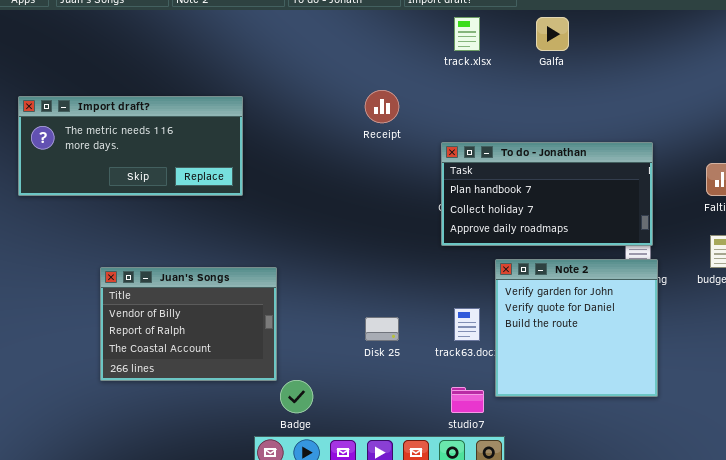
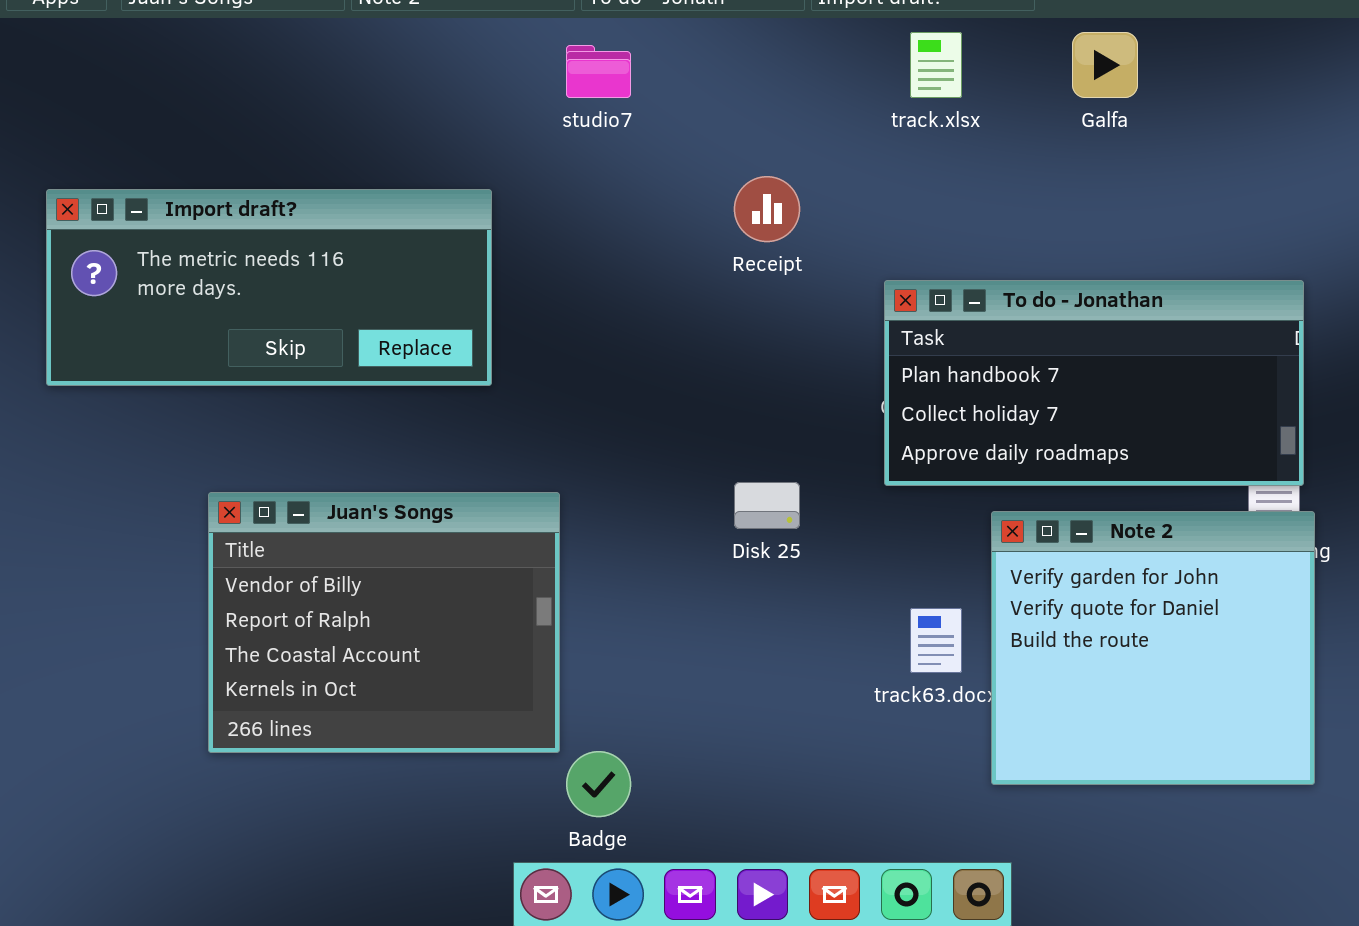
Juan's Songs: [100,267,277,381] -> [208,492,560,753], resized
Disk 25: [365,317,399,341] -> [734,482,800,529], moved
studio7: [451,387,484,413] -> [566,45,631,98], moved

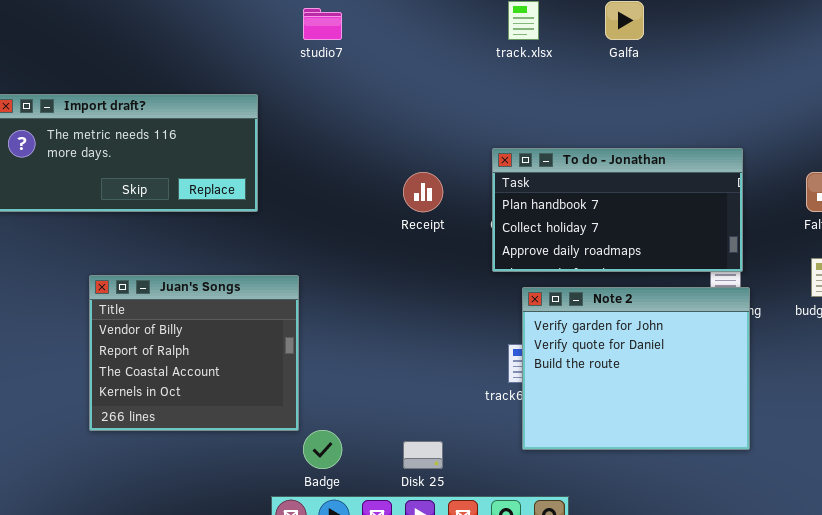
Receipt: [734,176,800,242] -> [403,172,443,212], moved
Disk 25: [734,482,800,529] -> [403,441,443,469], moved
Note 2: [991,511,1315,785] -> [522,287,750,450], resized

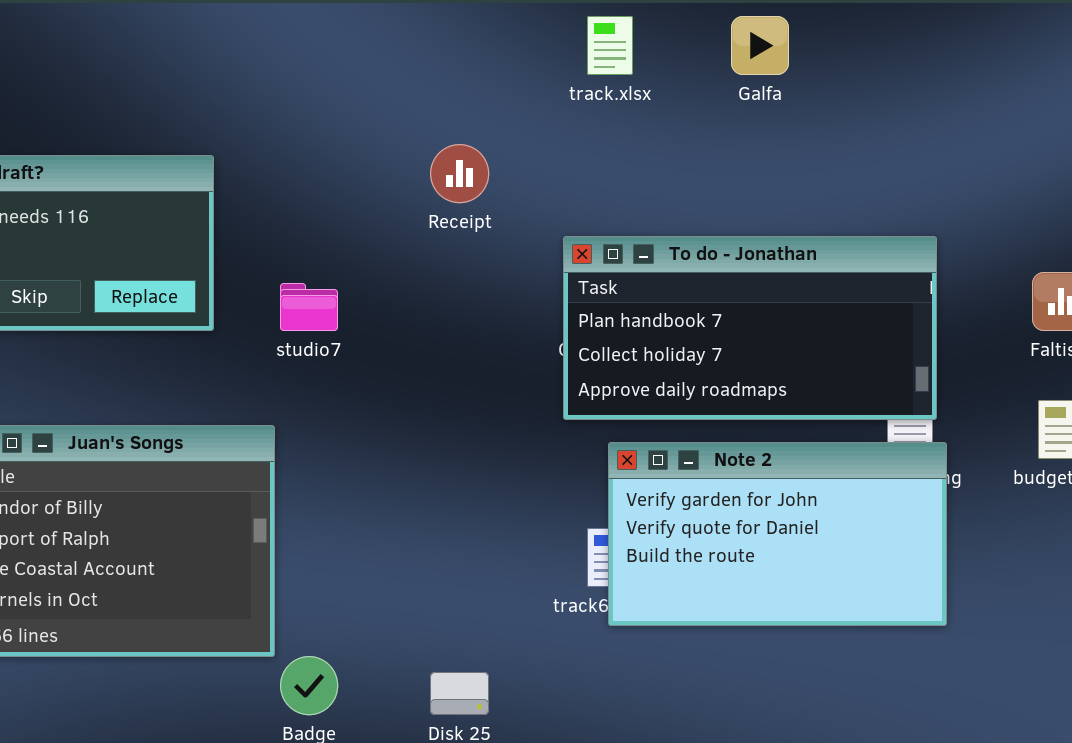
studio7: [303,8,342,40] -> [280,283,338,331], moved
Receipt: [403,172,443,212] -> [430,144,489,203], moved
Note 2: [522,287,750,450] -> [608,442,947,626], resized

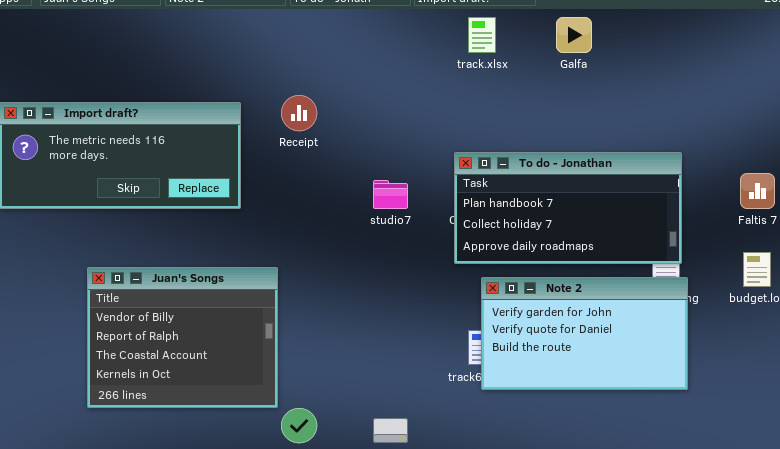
Receipt: [430,144,489,203] -> [281,95,317,131], moved
studio7: [280,283,338,331] -> [373,180,408,209], moved

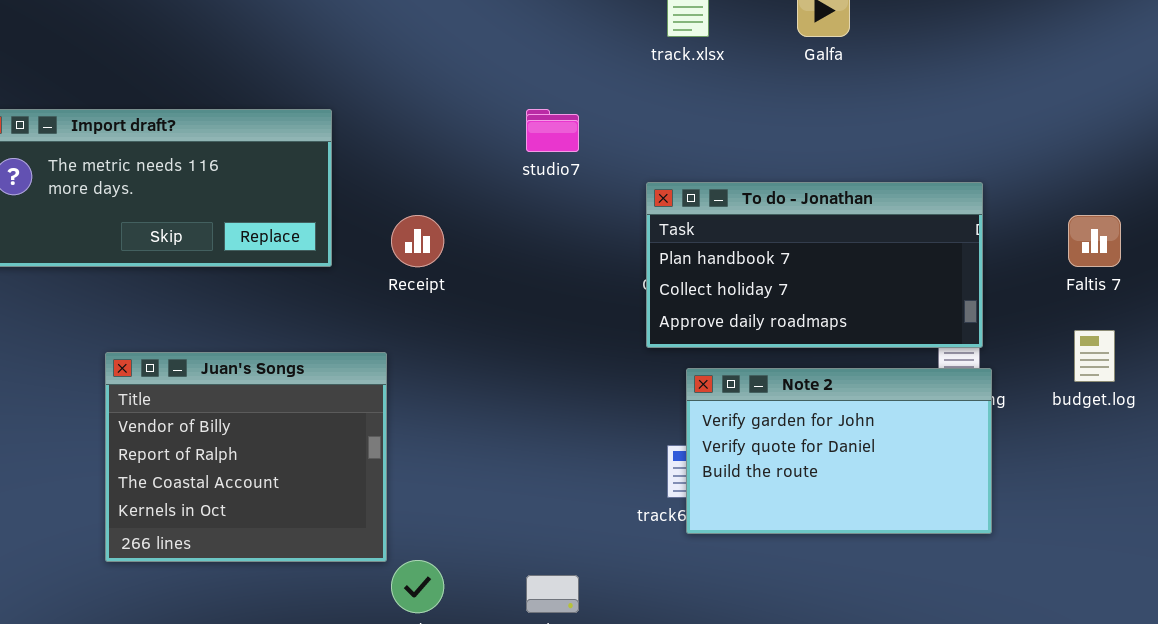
Receipt: [281,95,317,131] -> [391,215,444,267], moved
studio7: [373,180,408,209] -> [526,109,579,152], moved

